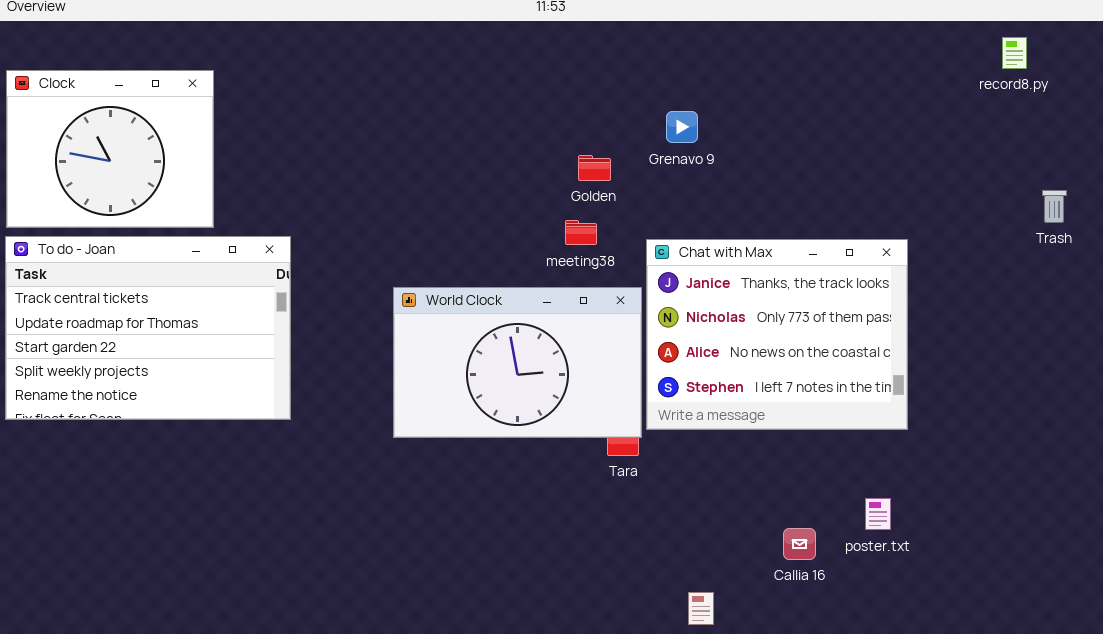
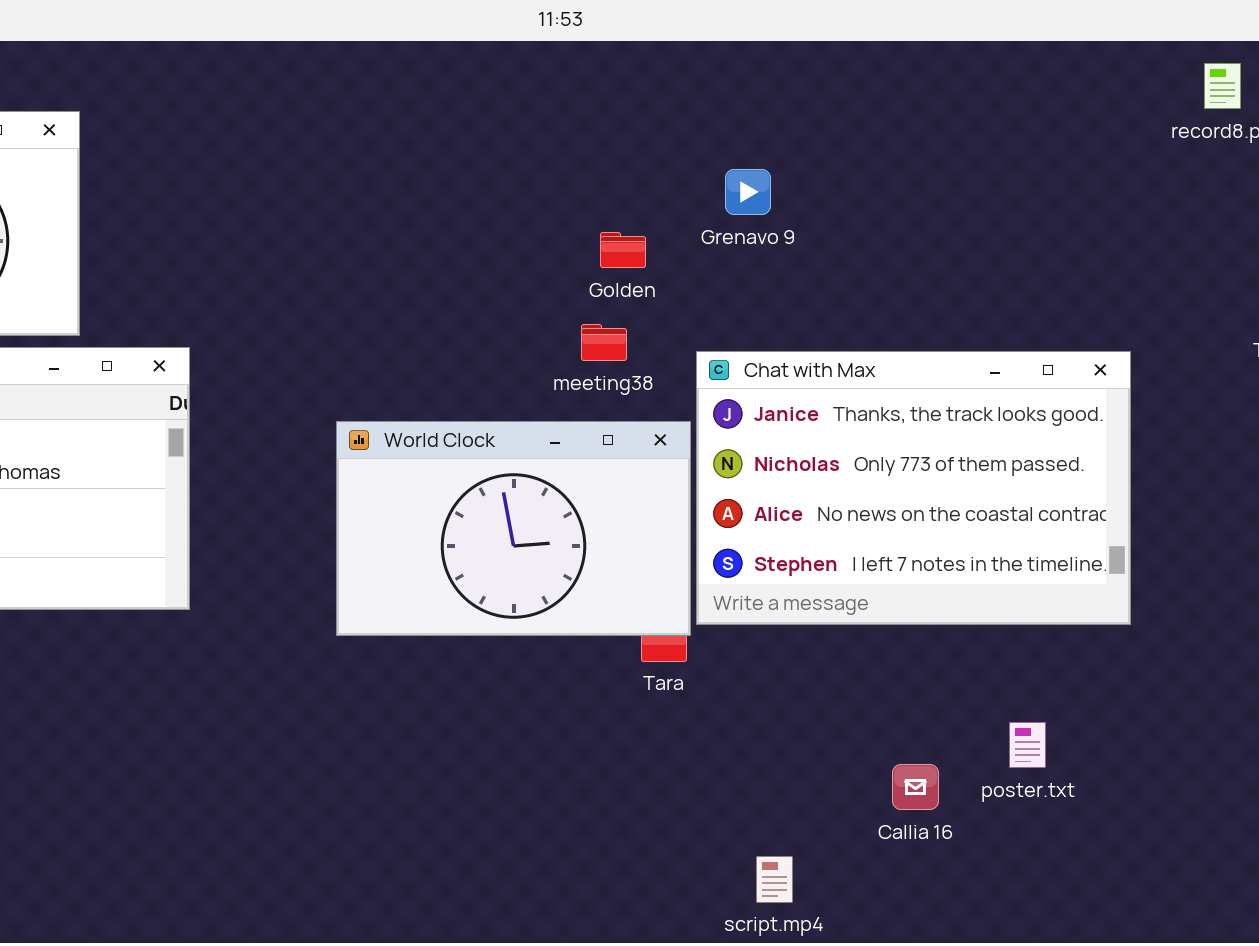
Chat with Max: [646,239,908,430] -> [696,351,1131,625], resized

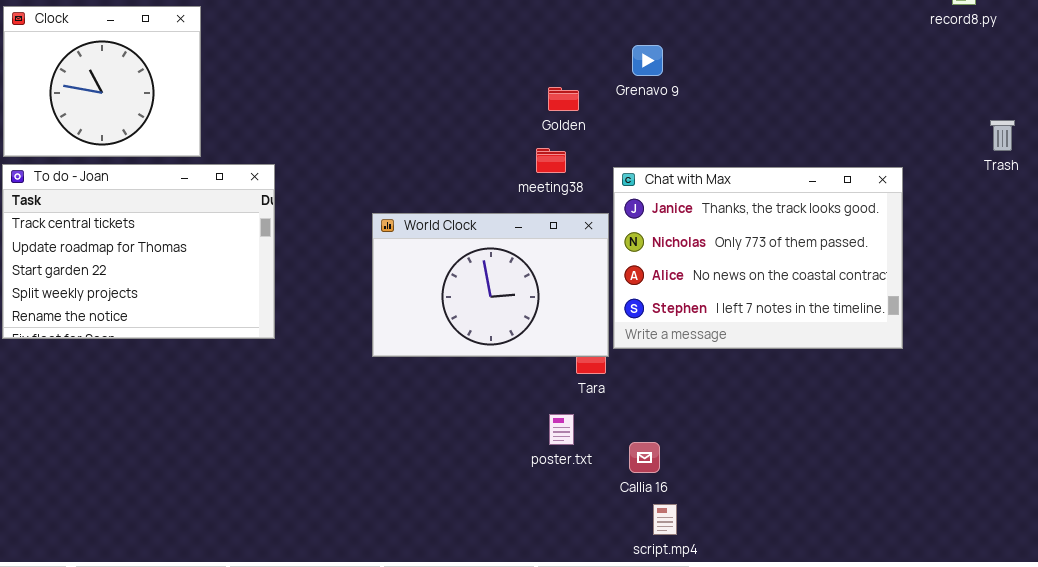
poster.txt: [1009,722,1046,768] -> [549,414,574,445], moved
Callia 16: [892,764,939,810] -> [629,442,660,473], moved

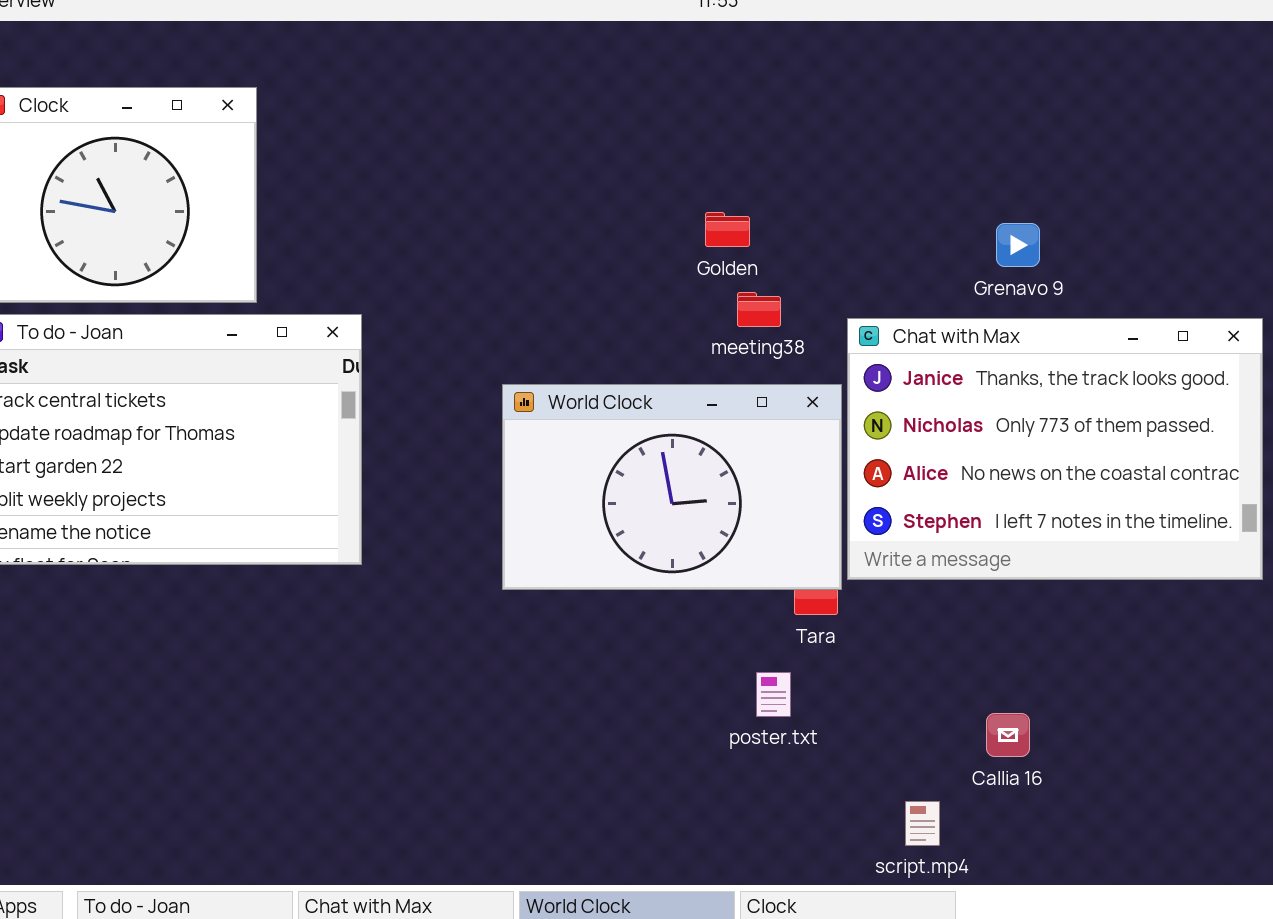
Grenavo 9: [632,45,663,76] -> [996,223,1040,267], moved
Golden: [548,87,579,111] -> [705,212,750,247], moved
Callia 16: [629,442,660,473] -> [986,713,1030,757], moved

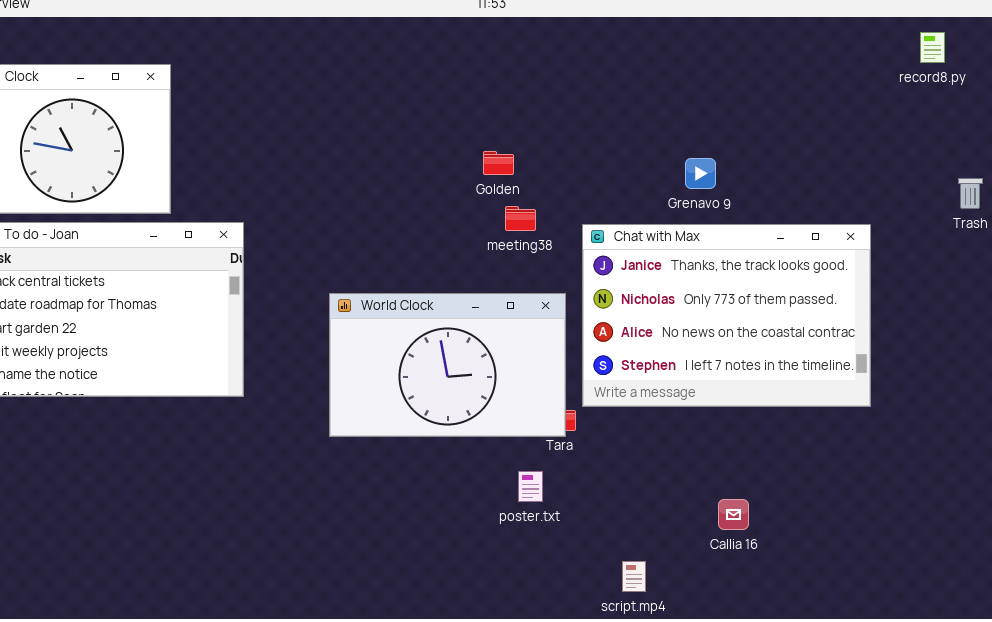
World Clock: [502,384,842,590] -> [329,293,566,437], moved
Callia 16: [986,713,1030,757] -> [718,499,749,530], moved

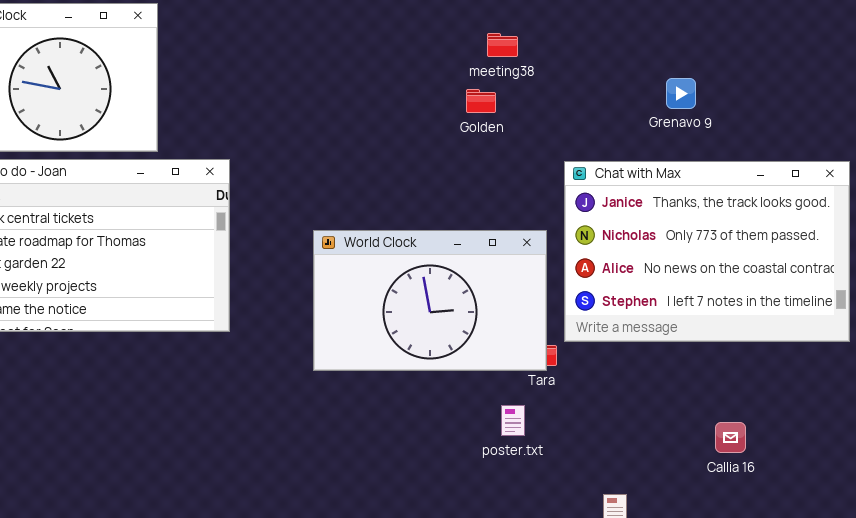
Grenavo 9: [685,158,716,189] -> [666,78,696,109], moved
meeting38: [505,206,536,231] -> [487,33,518,57], moved
Callia 16: [718,499,749,530] -> [715,422,746,453], moved

